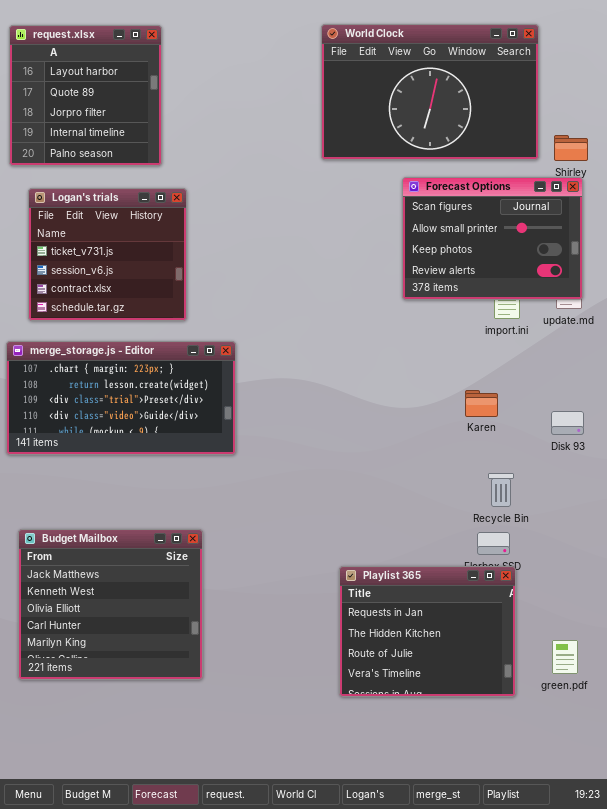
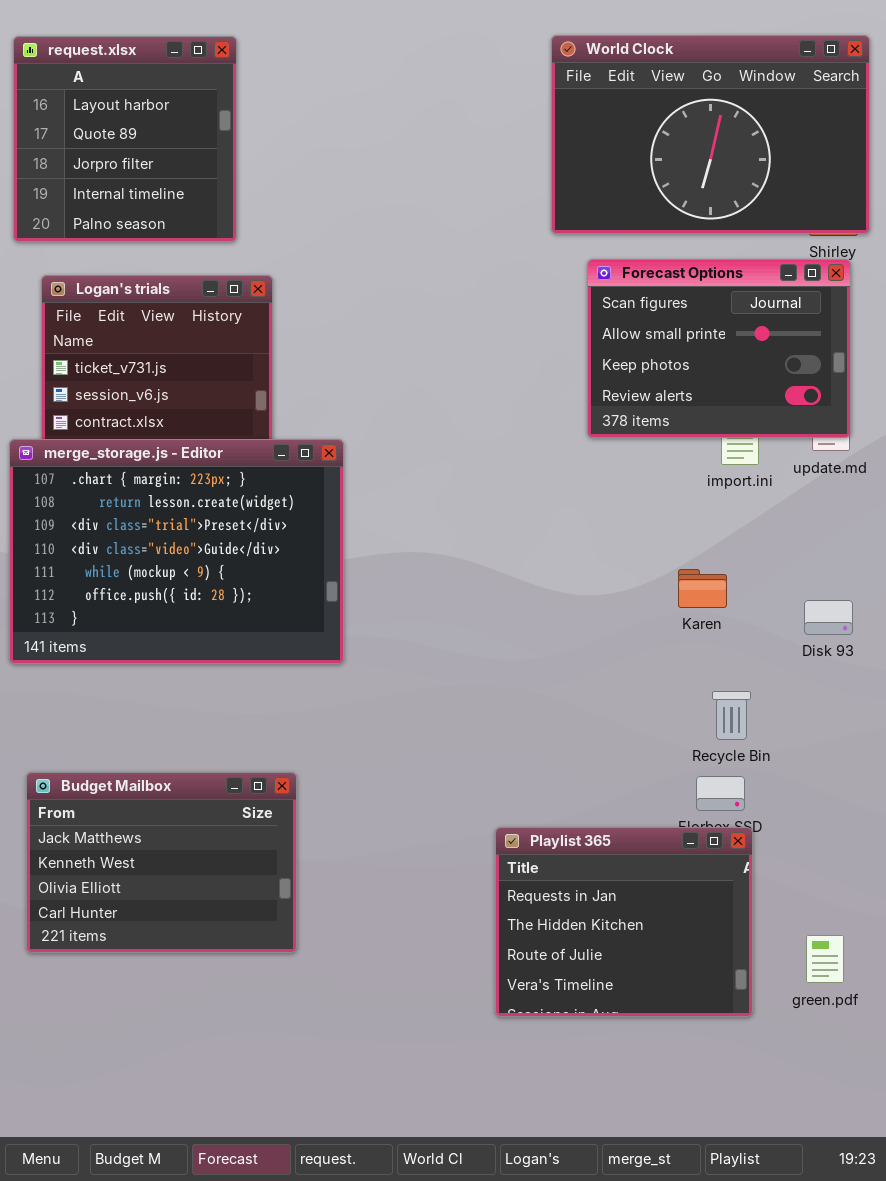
World Clock: [321,24,539,160] -> [551,35,870,234], moved
merge_storage.js - Editor: [6,341,236,455] -> [9,439,344,664], resized
Budget Mailbox: [18,529,203,680] -> [26,772,297,953], resized

